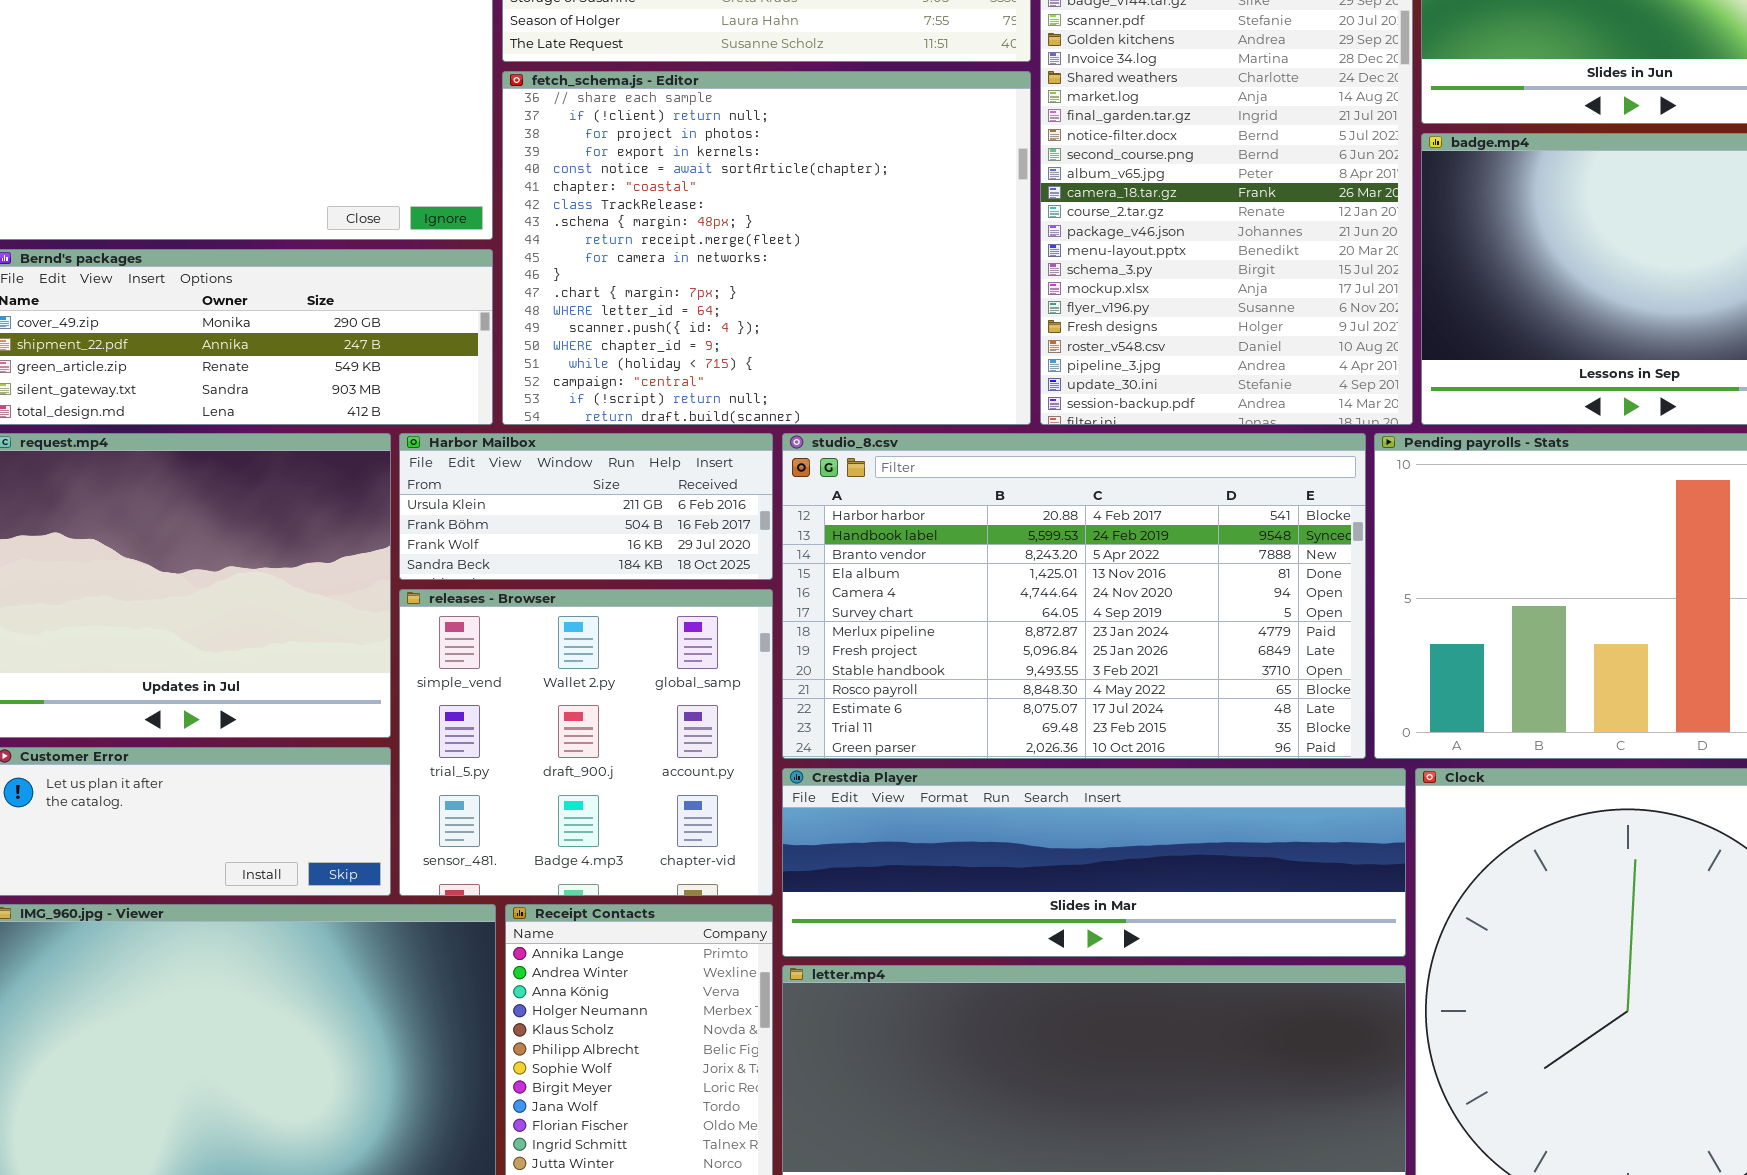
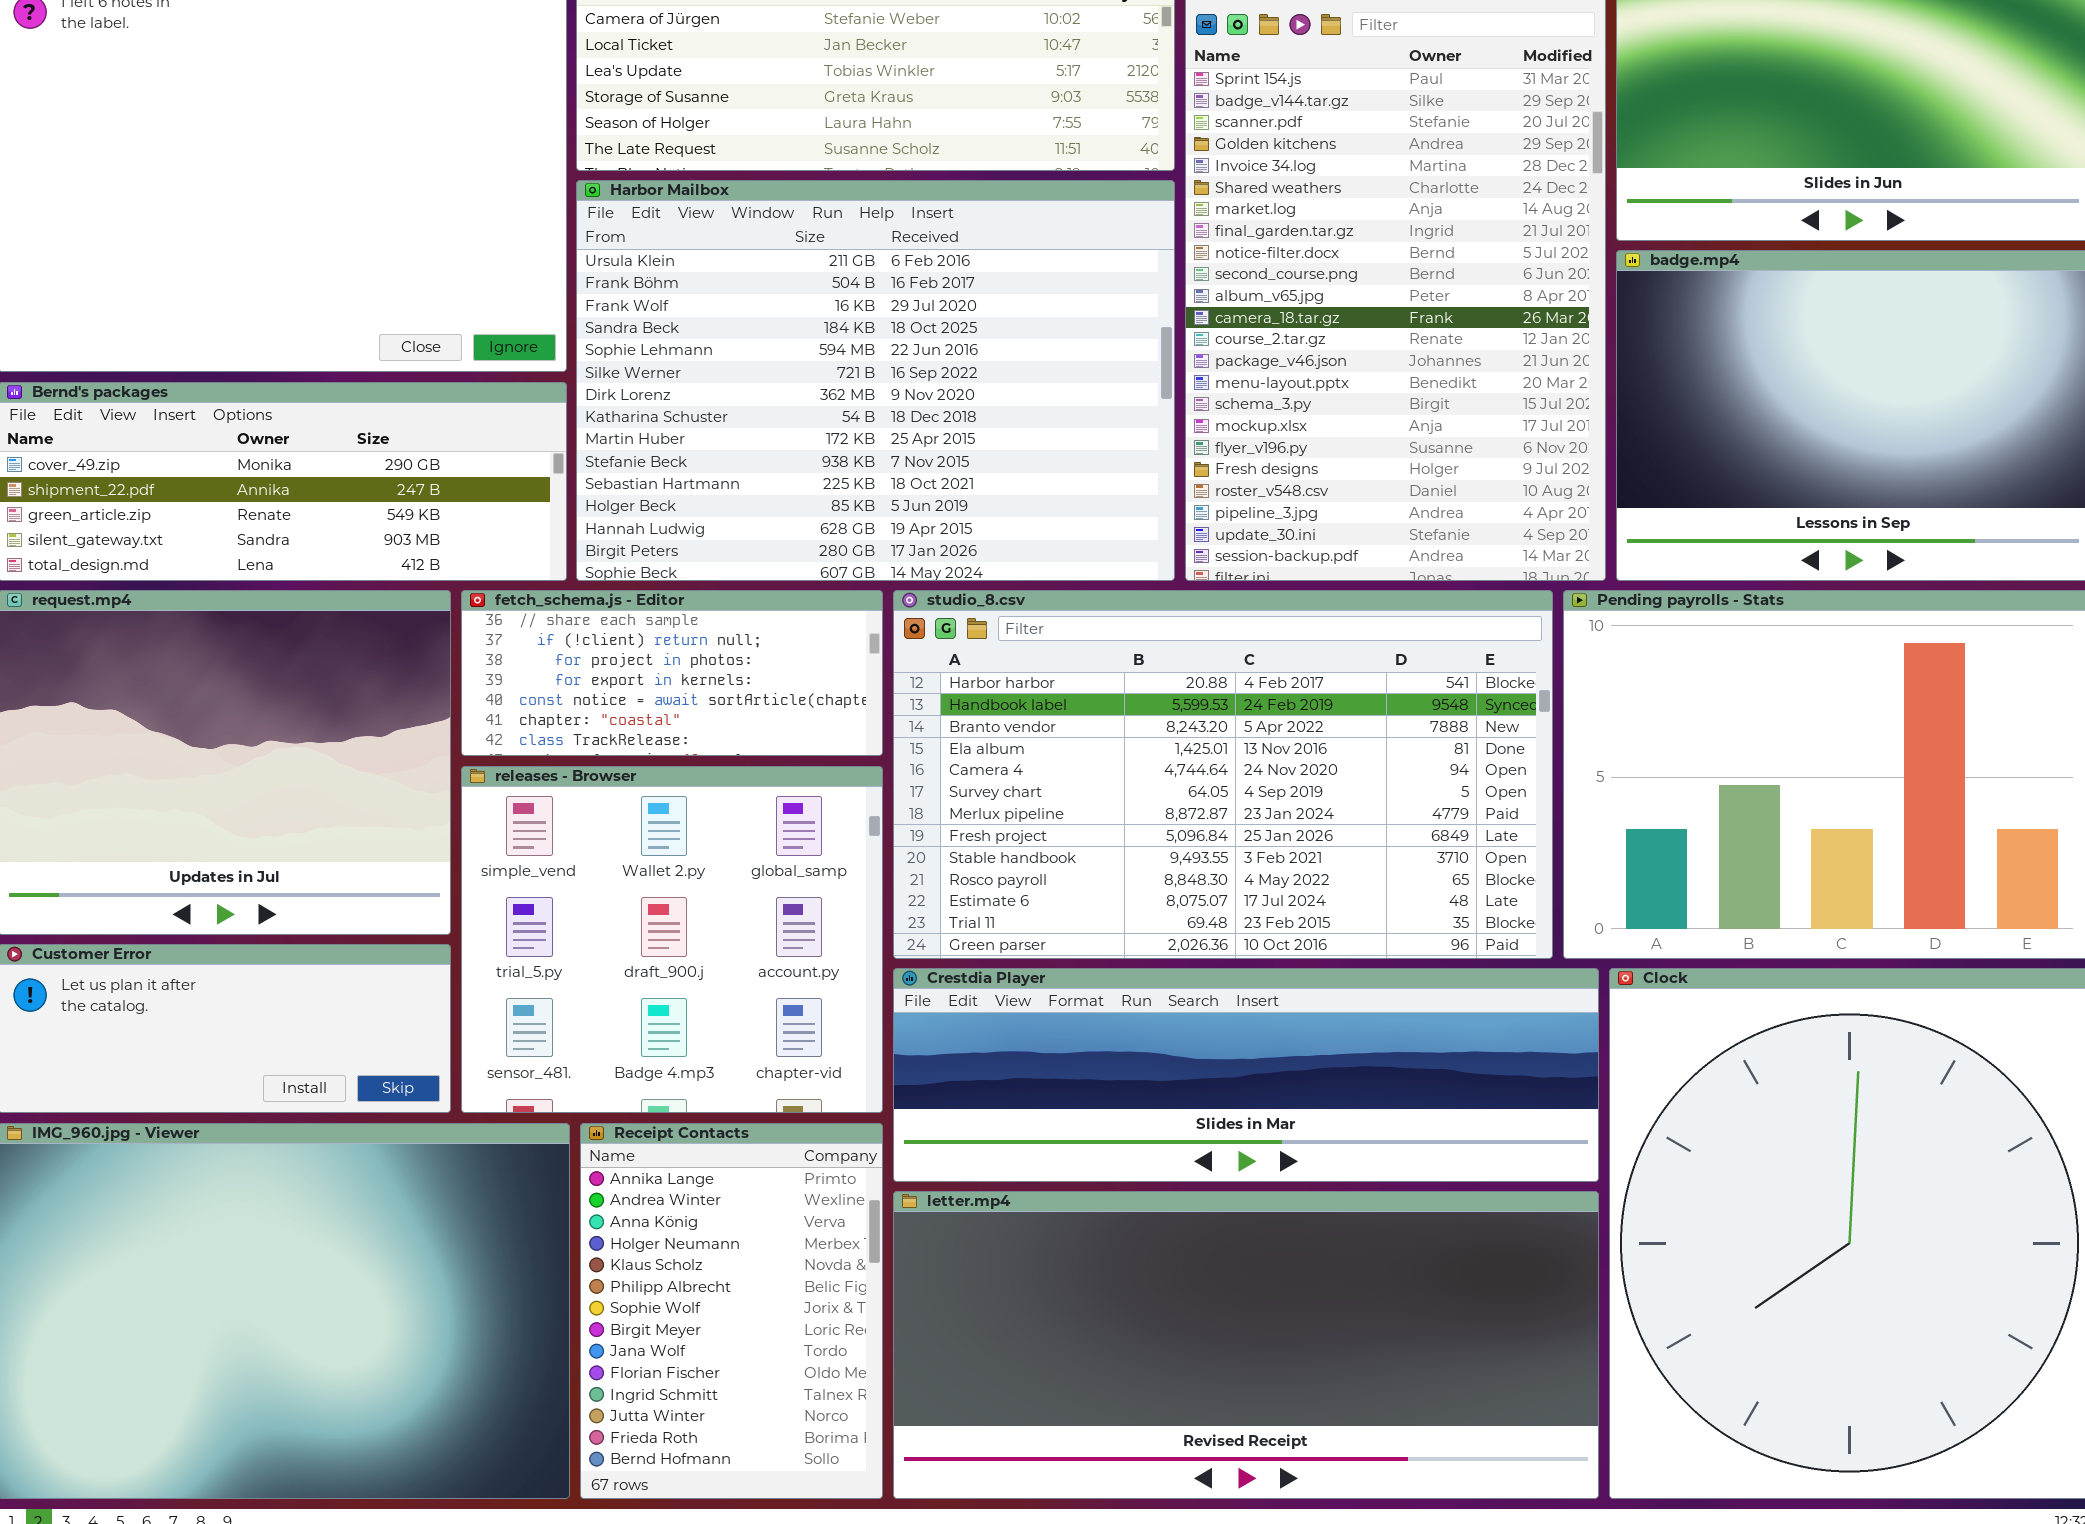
fetch_schema.js - Editor: [502,71,1031,425] -> [461,590,883,756], moved, resized
Harbor Mailbox: [399,433,773,580] -> [576,180,1175,581], moved, resized

